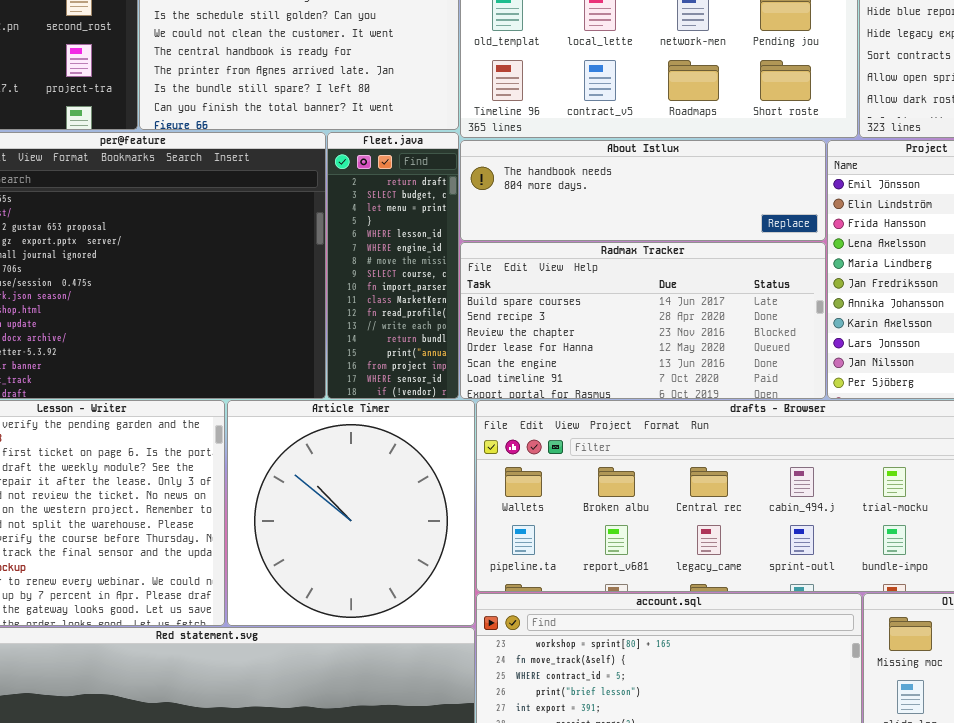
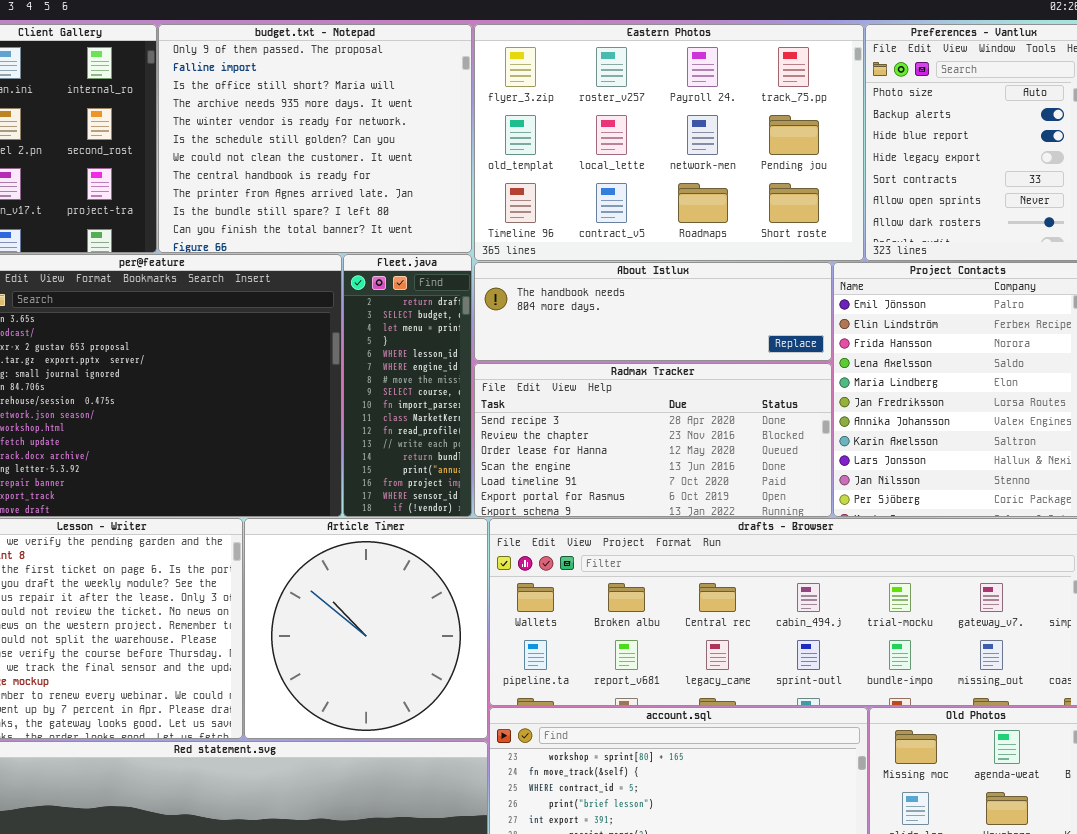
Radmax Tracker: [460,242,826,399] -> [474,363,832,517], scrolled down 1 row

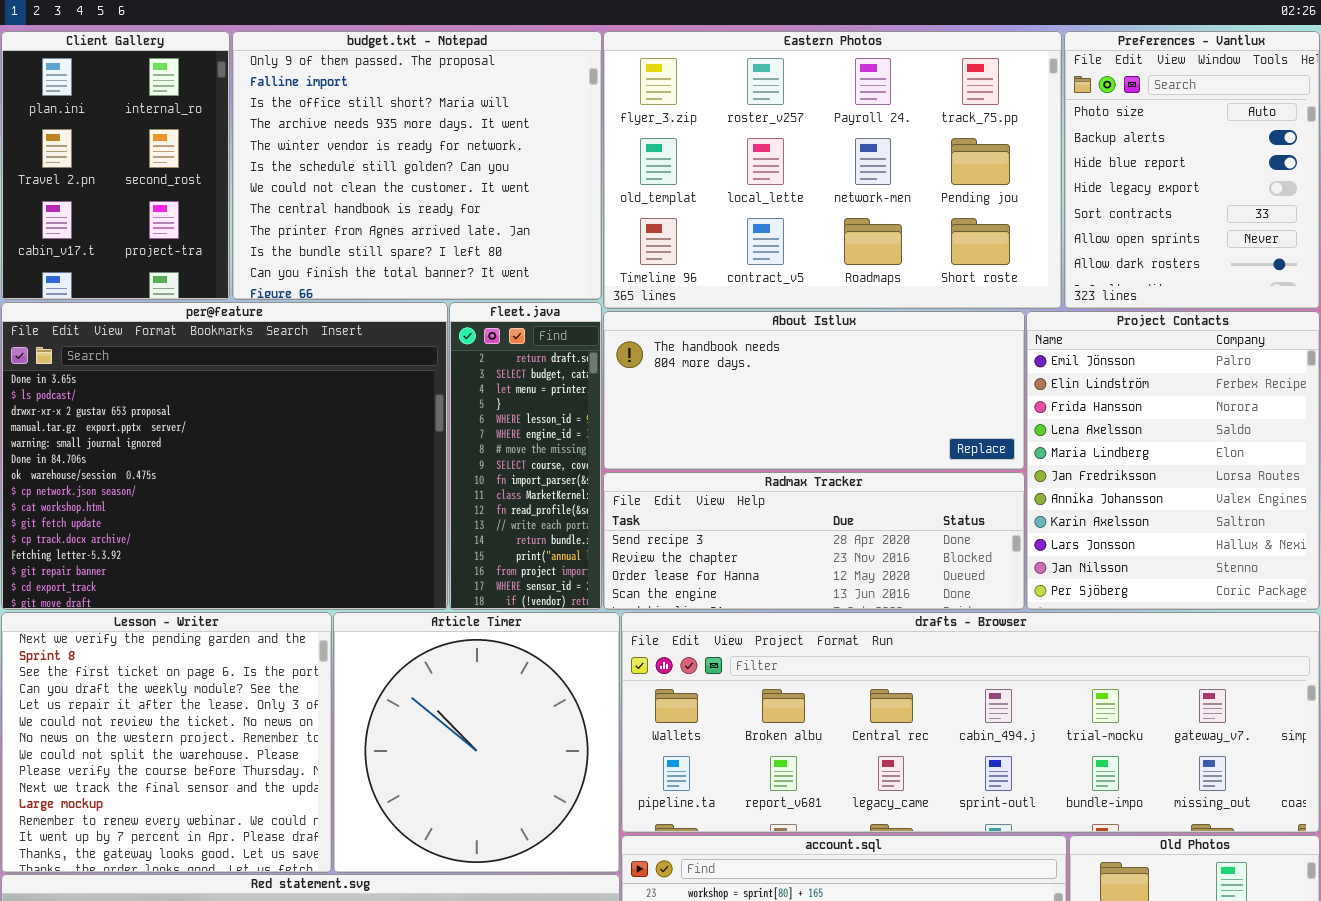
About Istlux: [474,262,832,361] -> [603,311,1025,470], resized
Radmax Tracker: [474,363,832,517] -> [603,472,1025,610], resized

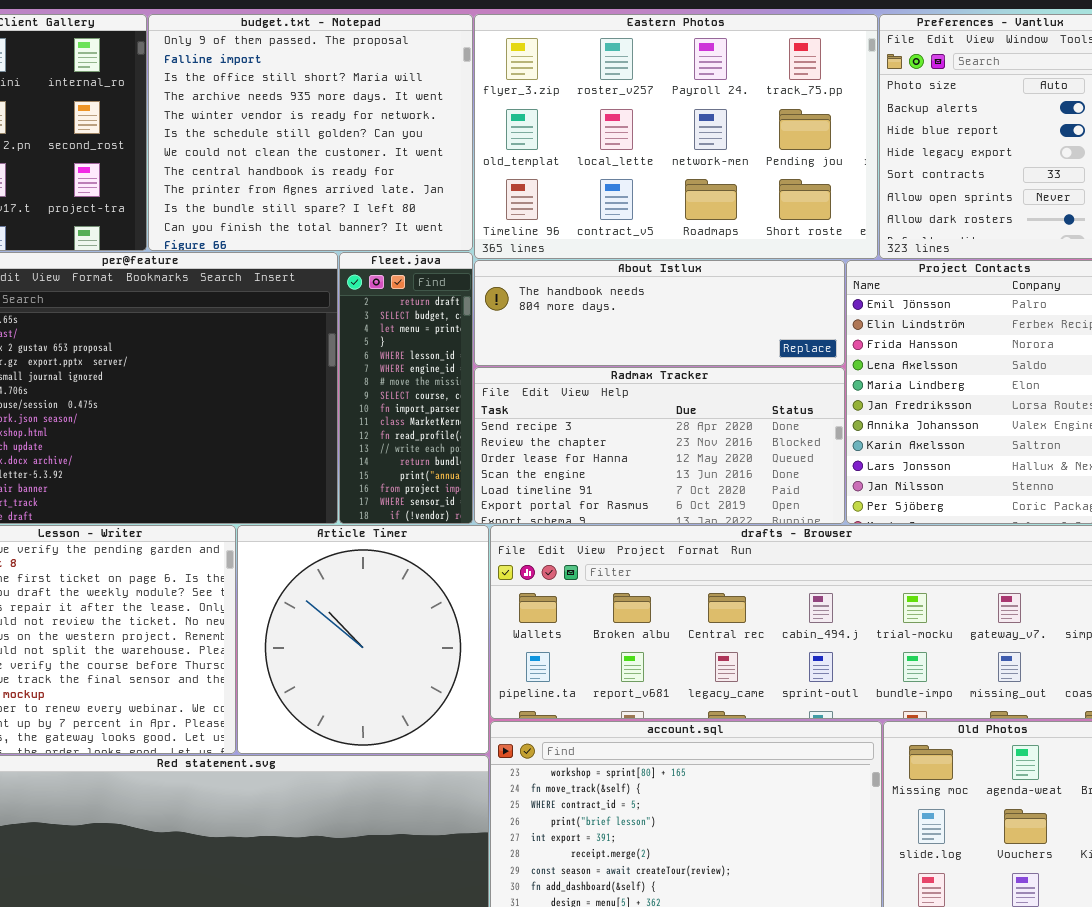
About Istlux: [603,311,1025,470] -> [474,260,845,366], resized
Radmax Tracker: [603,472,1025,610] -> [474,367,845,524], resized

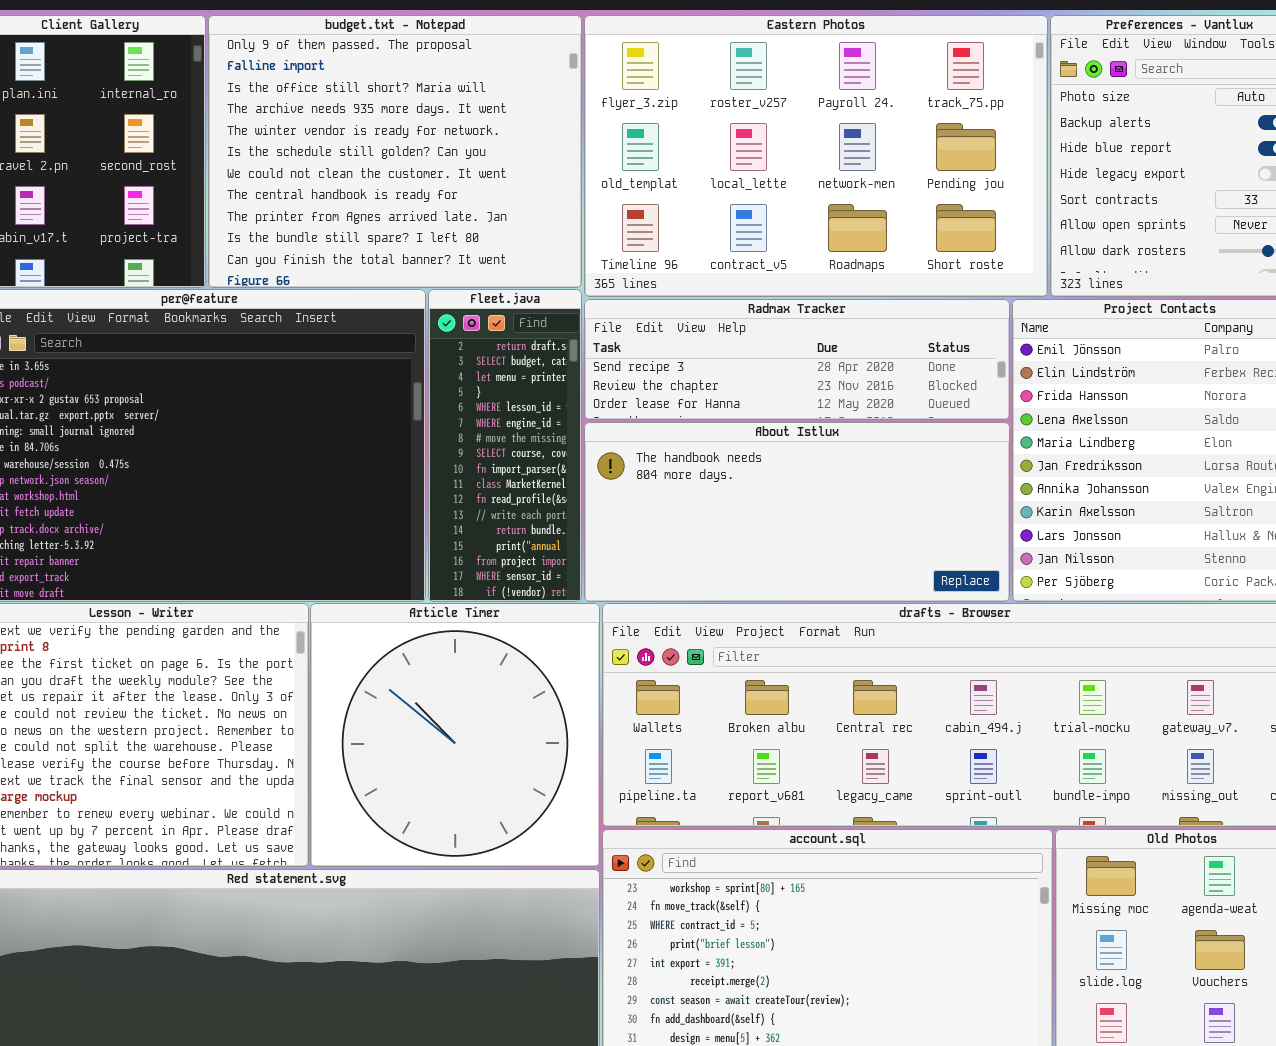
About Istlux: [474,260,845,366] -> [584,422,1010,602], moved, resized
Radmax Tracker: [474,367,845,524] -> [584,299,1010,420], moved, resized

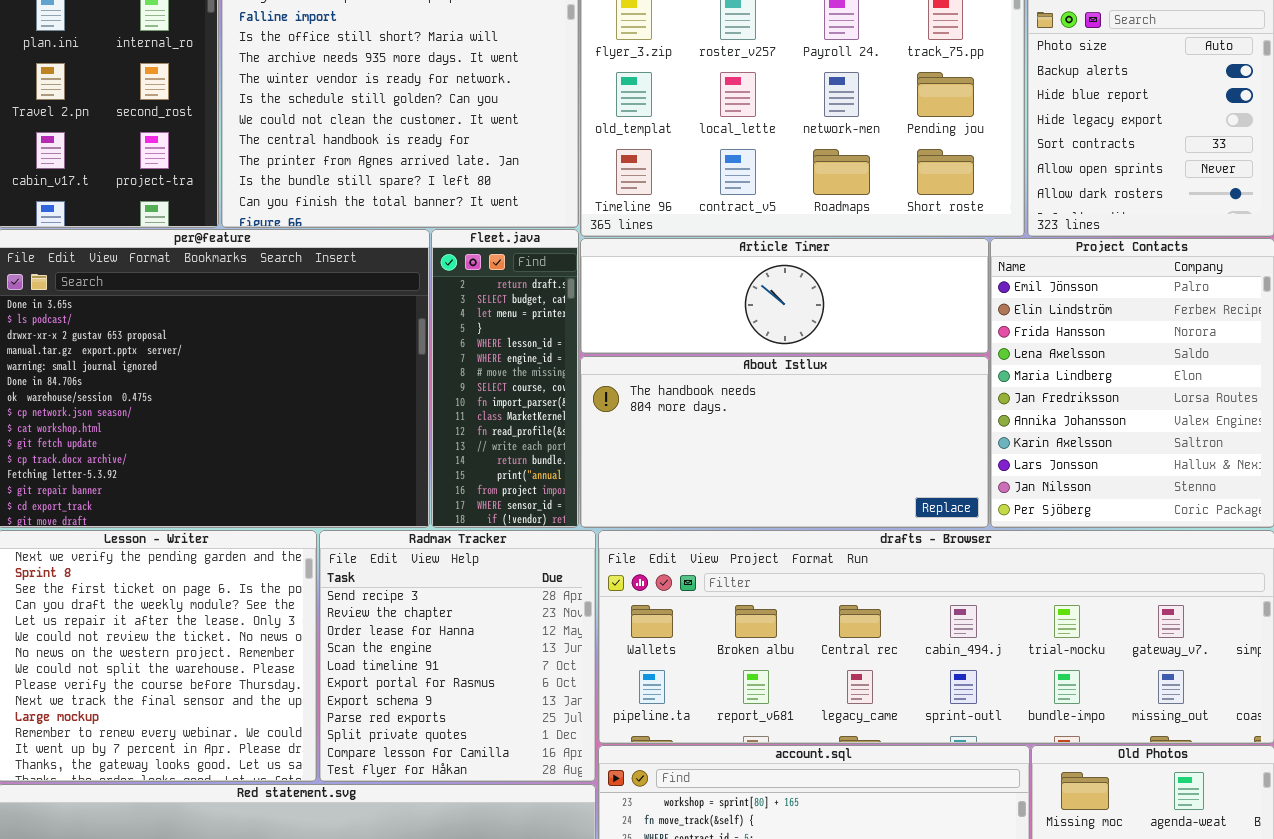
Radmax Tracker: [584,299,1010,420] -> [319,530,596,782], moved, resized
Article Timer: [310,603,600,867] -> [580,238,989,354], moved, resized

